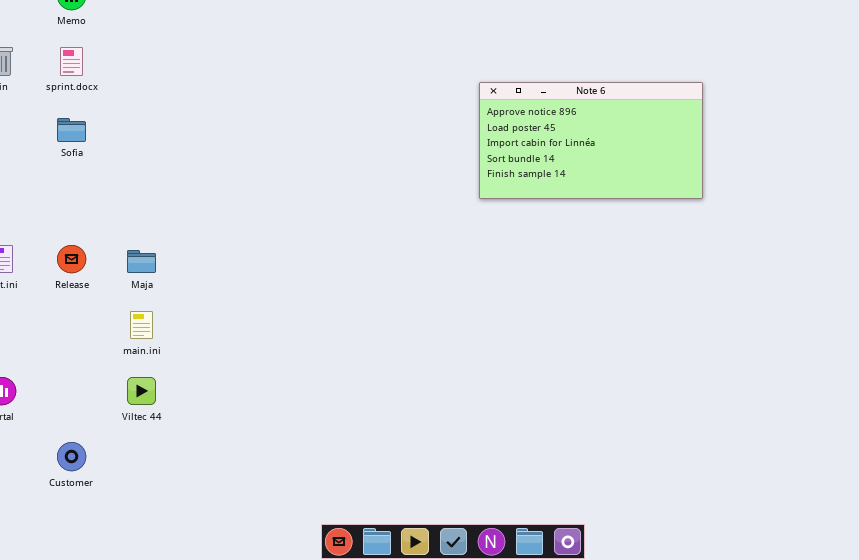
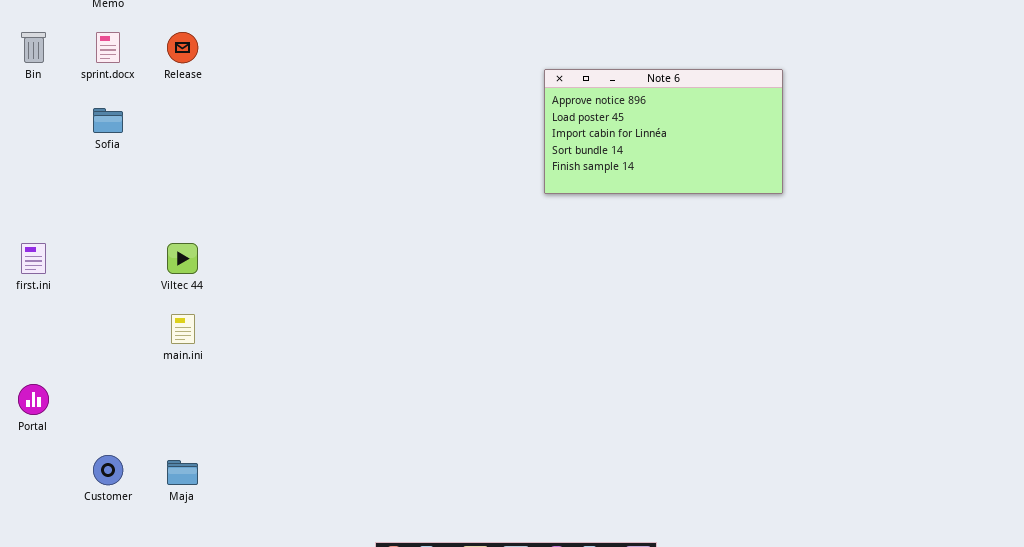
Release: [57,245,86,273] -> [167,32,198,63], moved
Maja: [127,250,156,273] -> [167,460,198,485], moved
Viltec 44: [127,377,156,405] -> [167,243,198,274], moved

